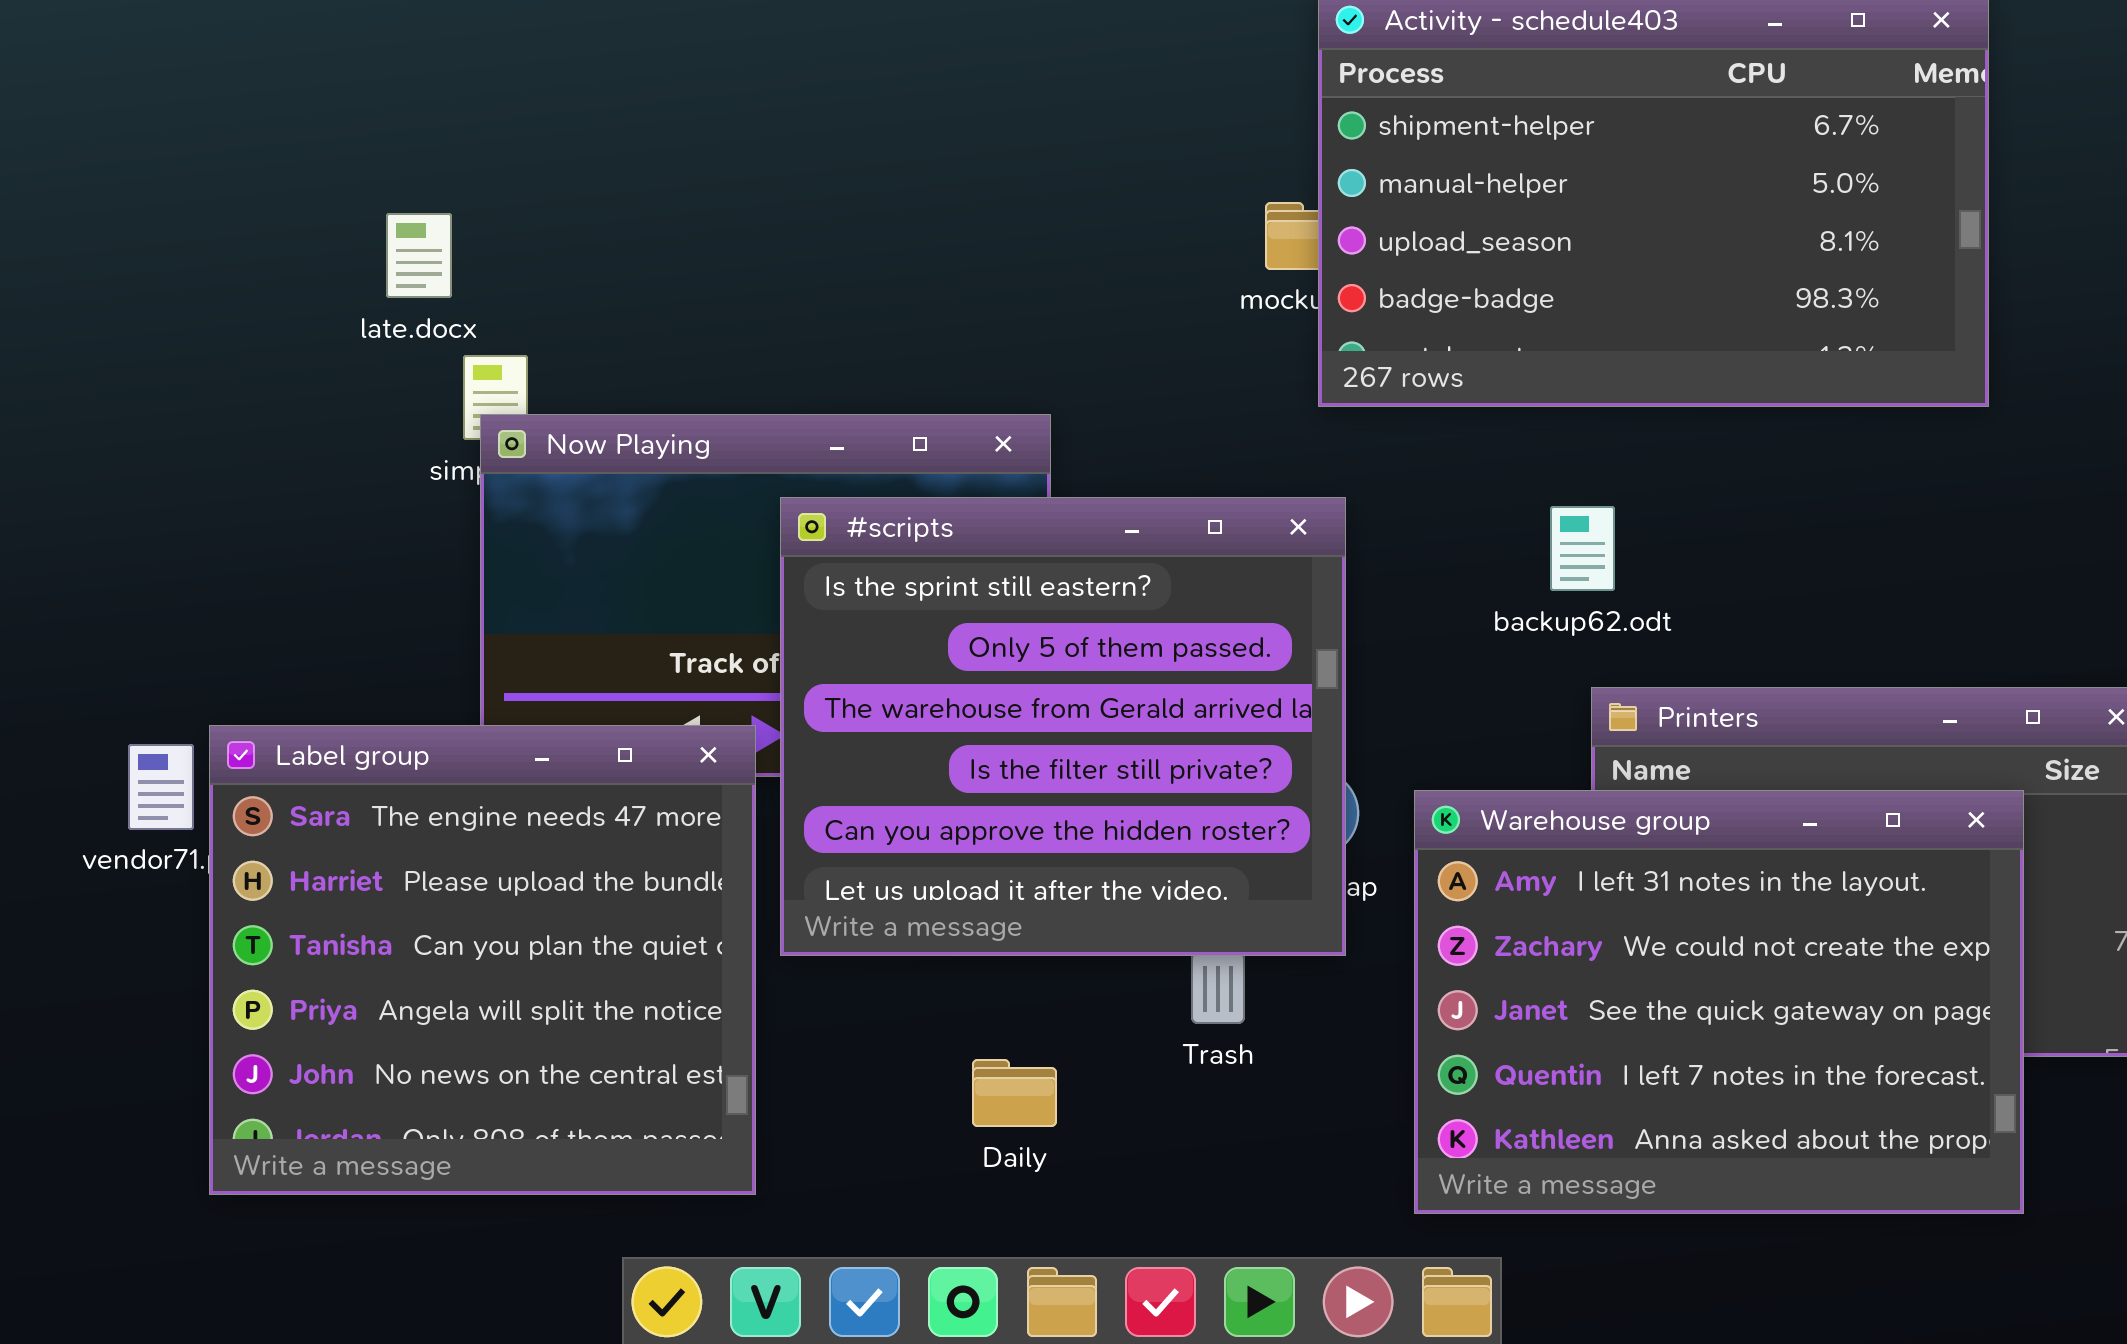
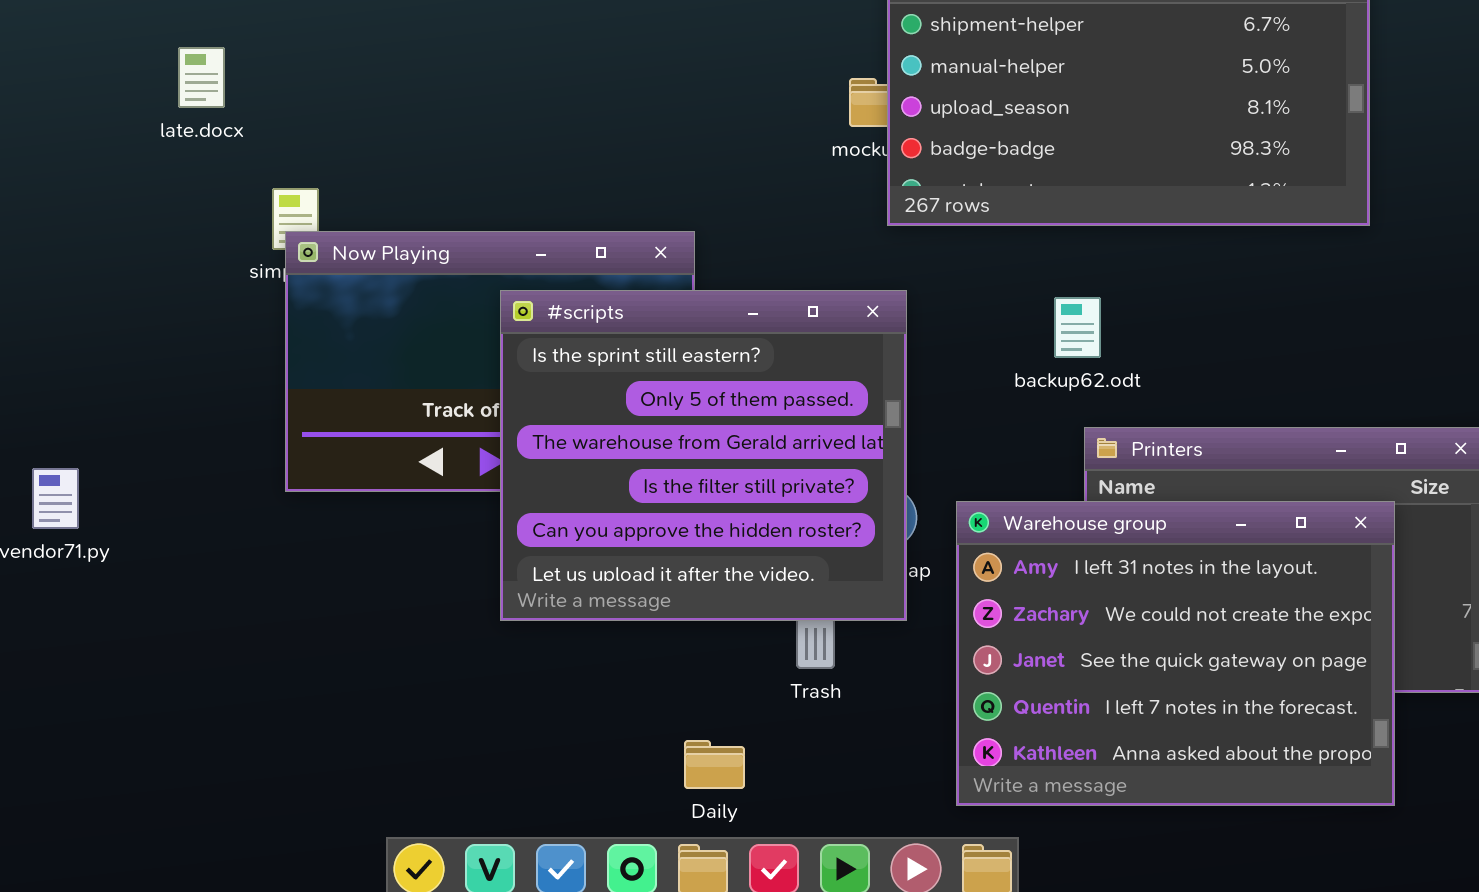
late.docx: [386,213,452,298] -> [178,47,225,108], moved
Label group: [209,725,756,1195] -> none, closed
Daily: [972,1059,1057,1127] -> [684,740,745,789], moved

